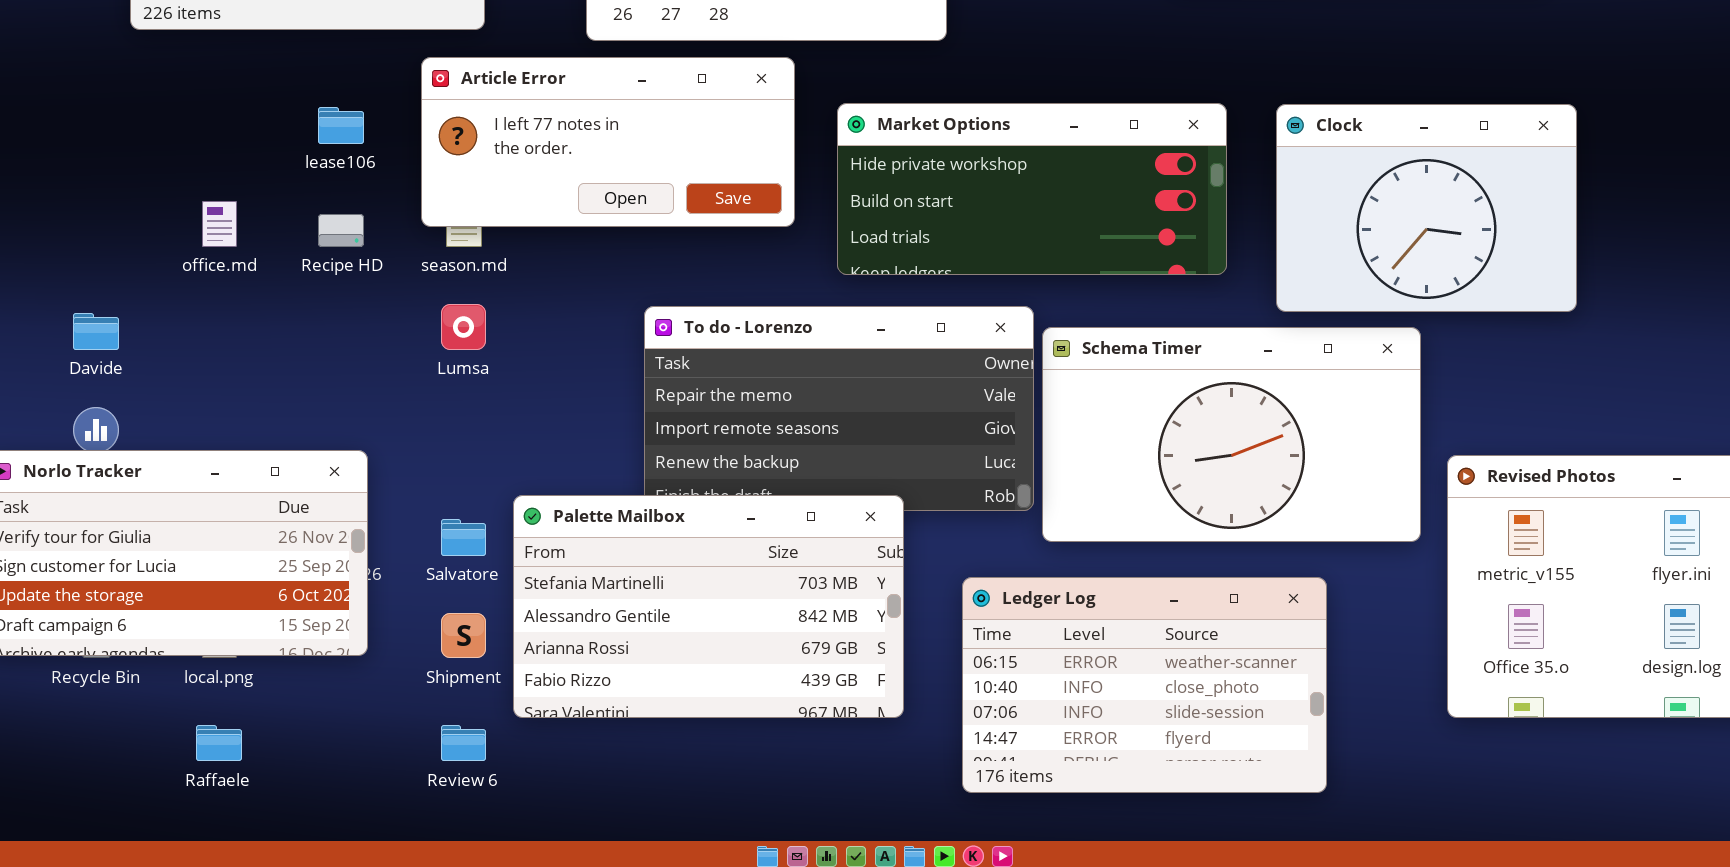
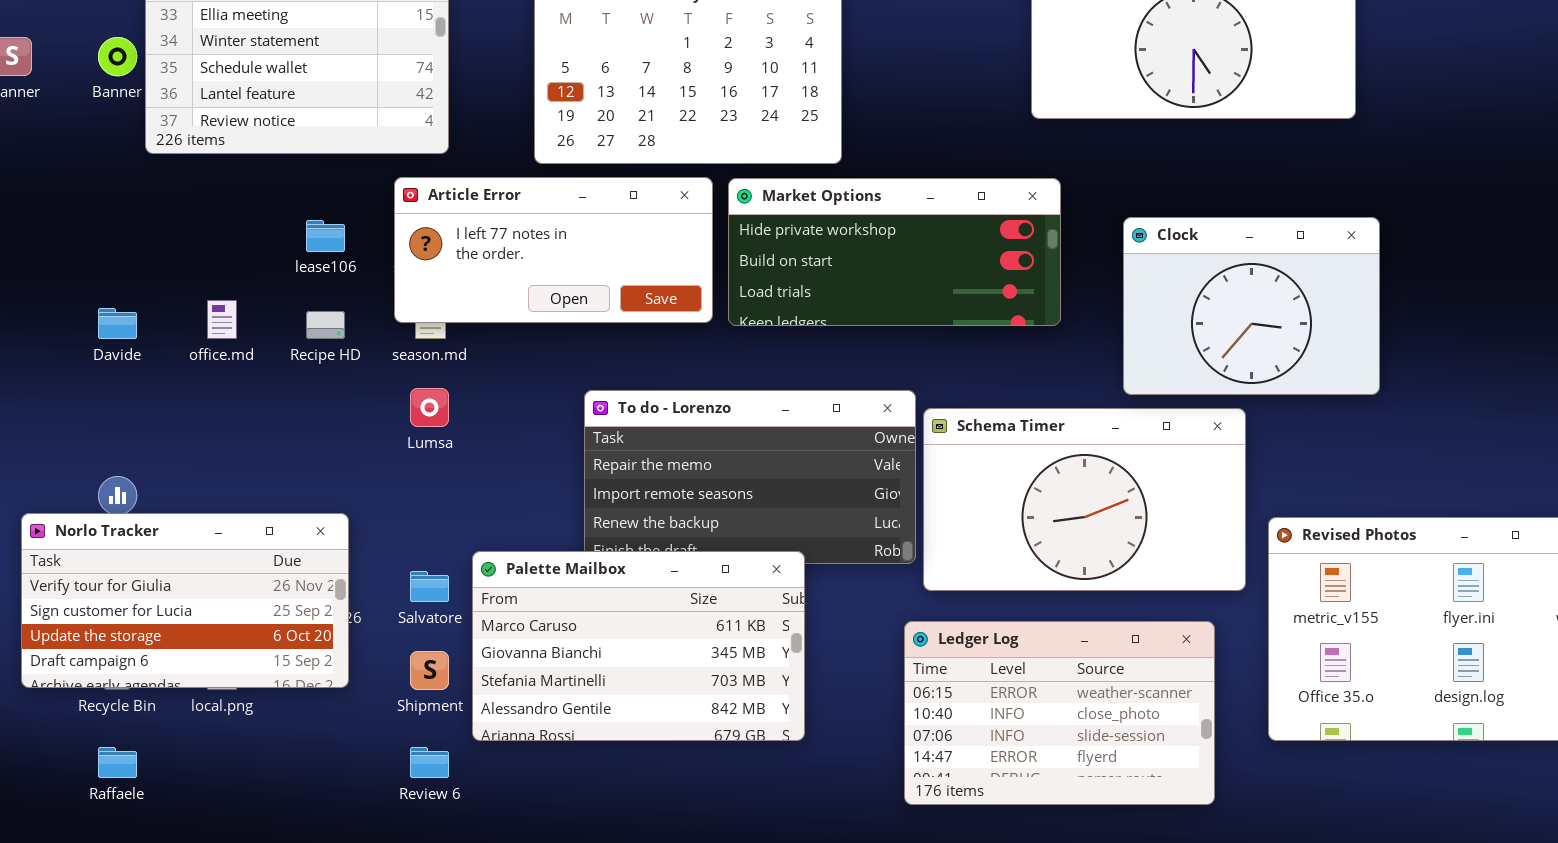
Market Options: [837,103,1227,275] -> [728,178,1061,326], moved
Davide: [73,313,119,350] -> [98,308,137,339], moved
Palette Mailbox: [513,495,904,718] -> [472,551,805,741], scrolled up 2 rows
Ledger Log: [962,577,1327,793] -> [904,621,1215,805], moved
Raffaele: [196,725,242,761] -> [98,747,137,778], moved

